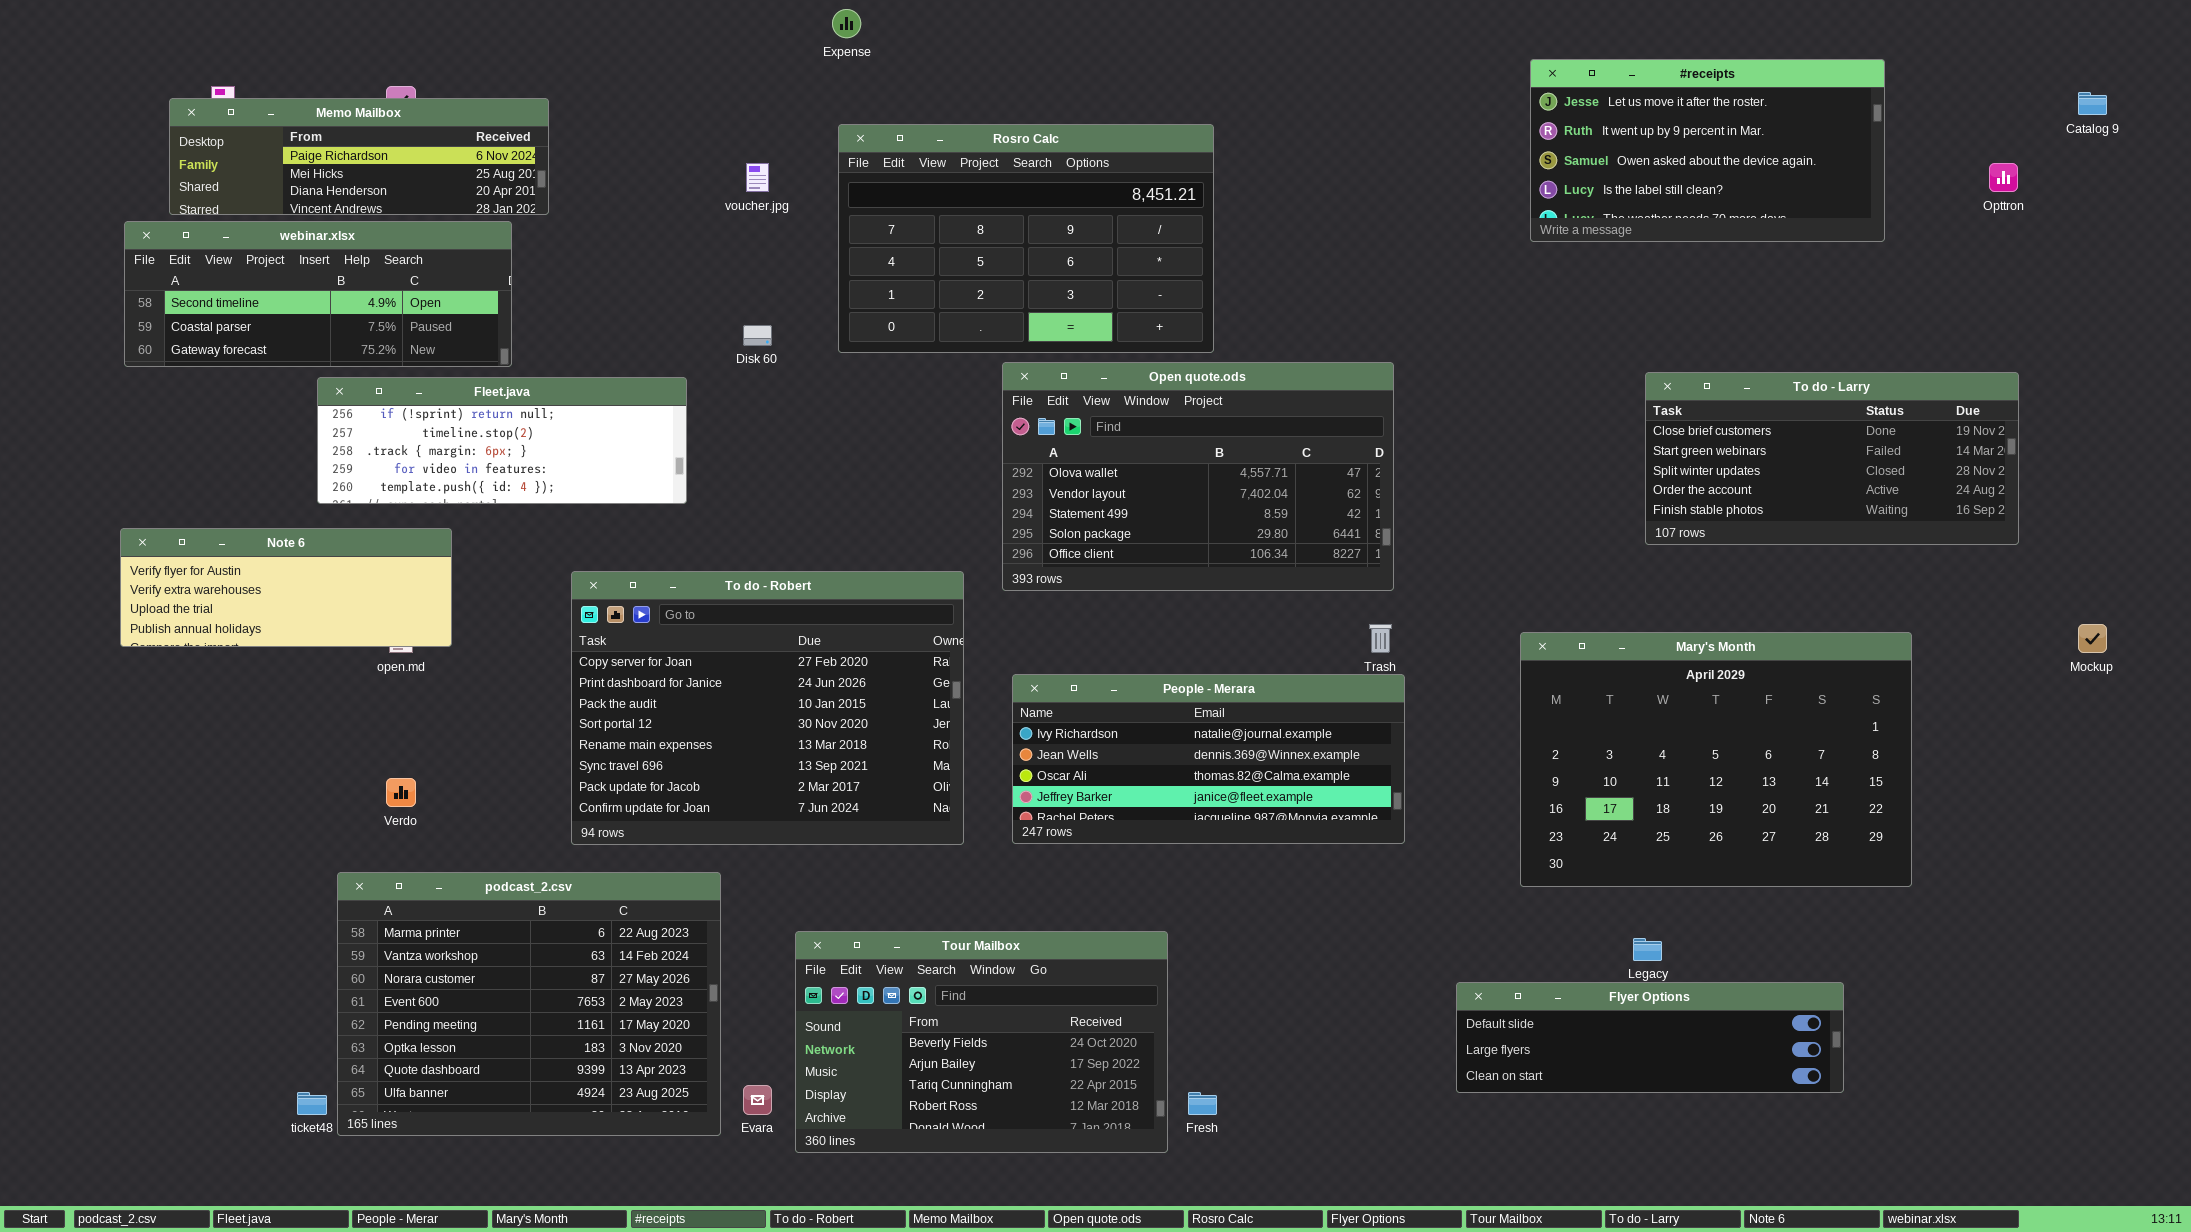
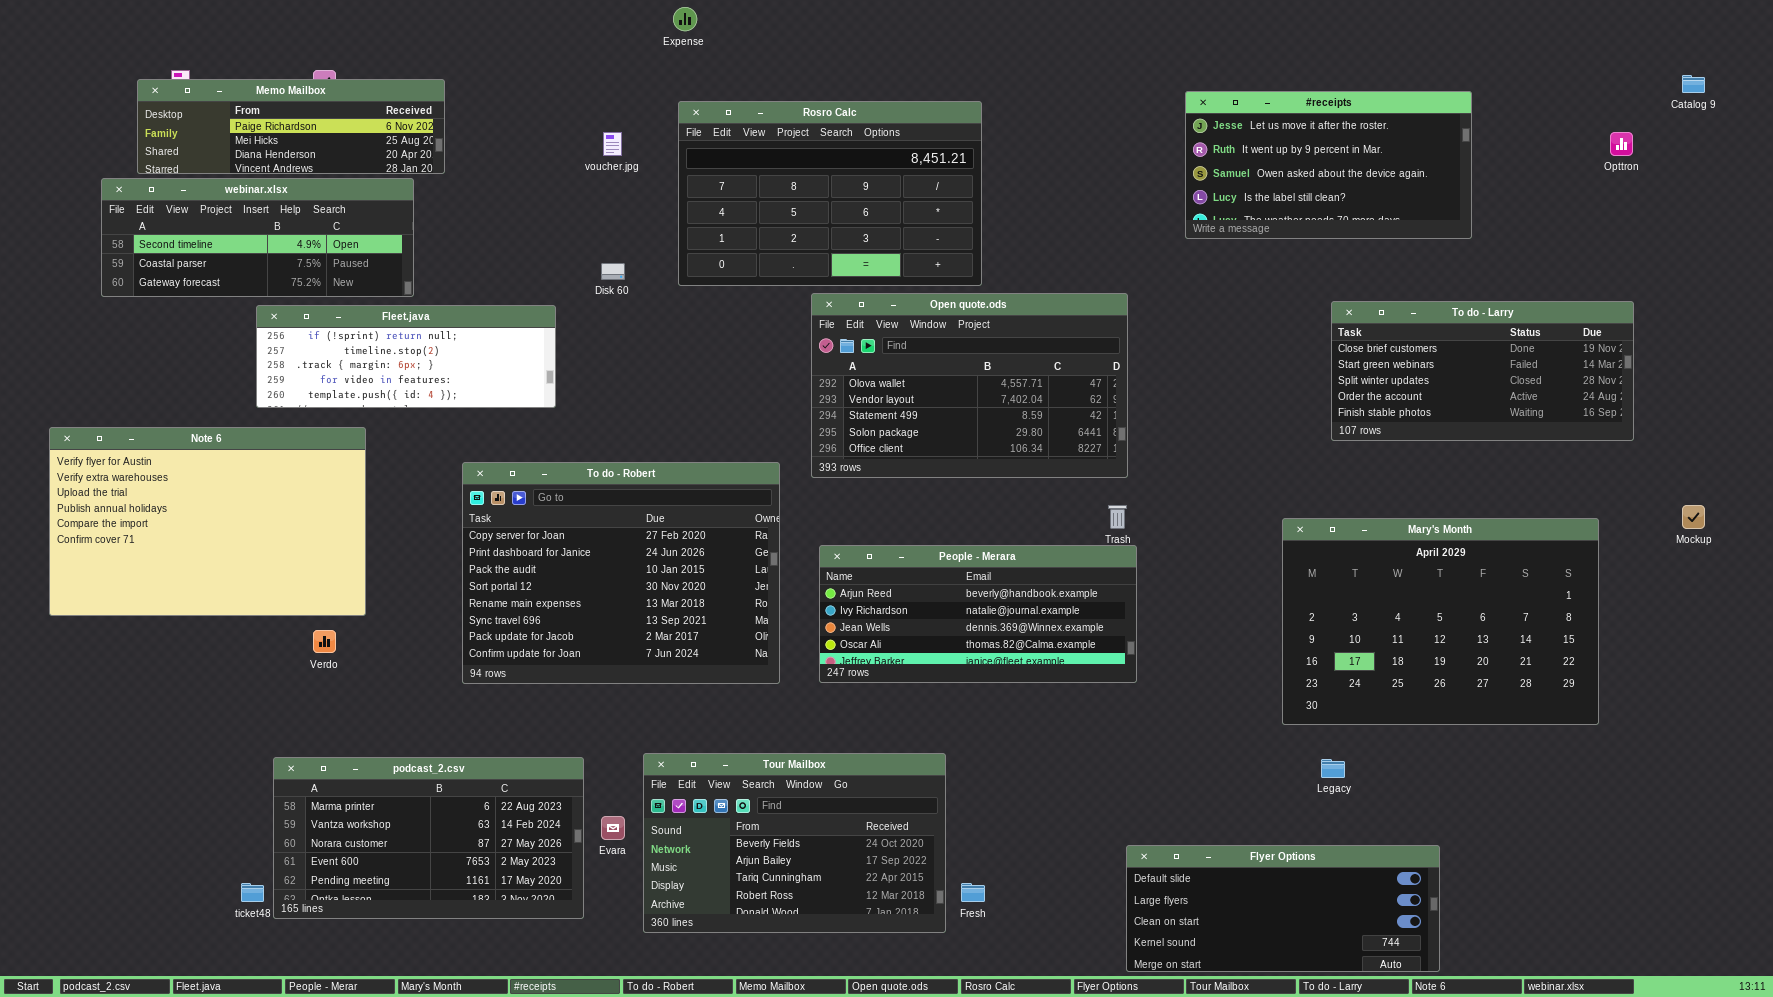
#receipts: [1530,59,1885,242] -> [1185,91,1472,239], moved
Note 6: [120,528,452,647] -> [49,427,366,616], resized
Mary's Month: [1520,632,1912,887] -> [1282,518,1599,725], moved
People - Merara: [1012,674,1405,844] -> [819,545,1137,683], scrolled up 1 row
podcast_2.csv: [337,872,721,1136] -> [273,757,584,919], resized
Flyer Options: [1456,982,1844,1093] -> [1126,845,1440,972], moved, resized
Evara: [743,1085,772,1115] -> [601,816,625,840], moved

